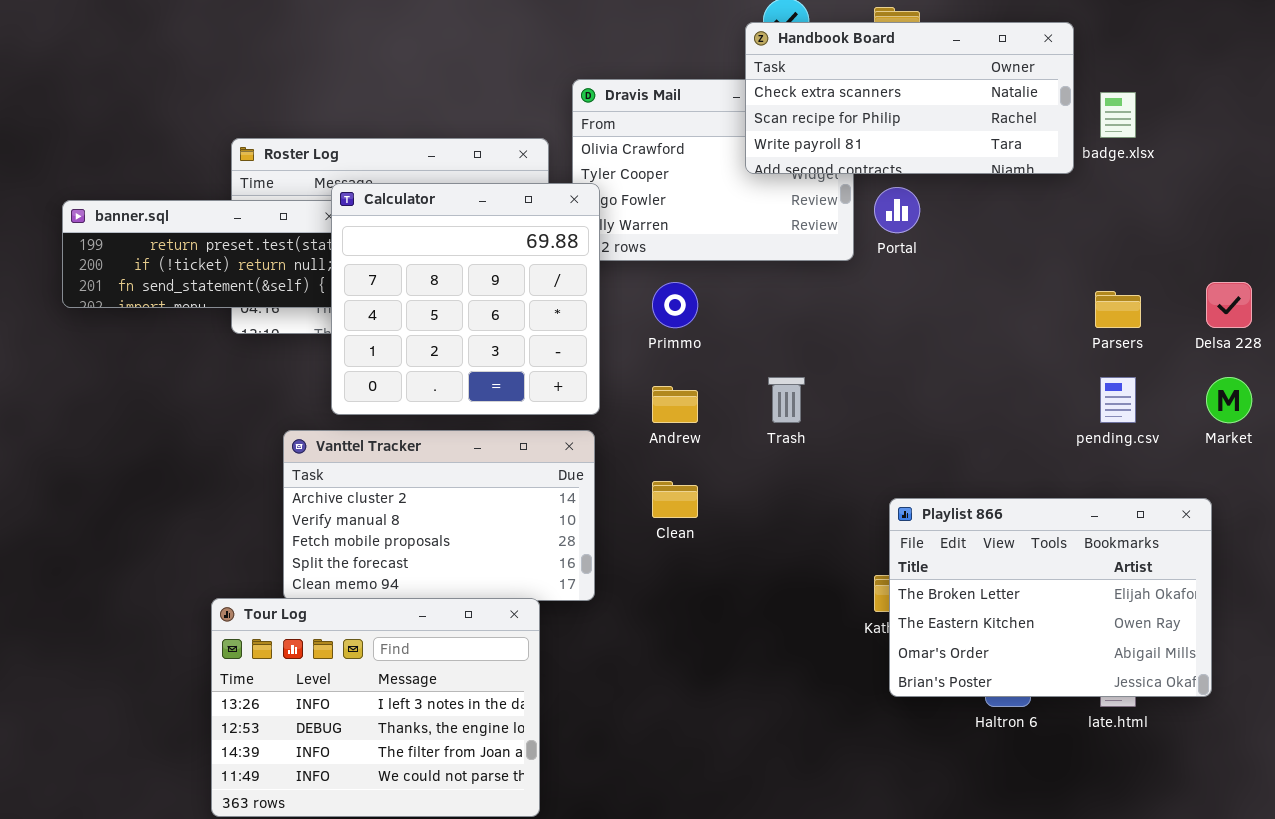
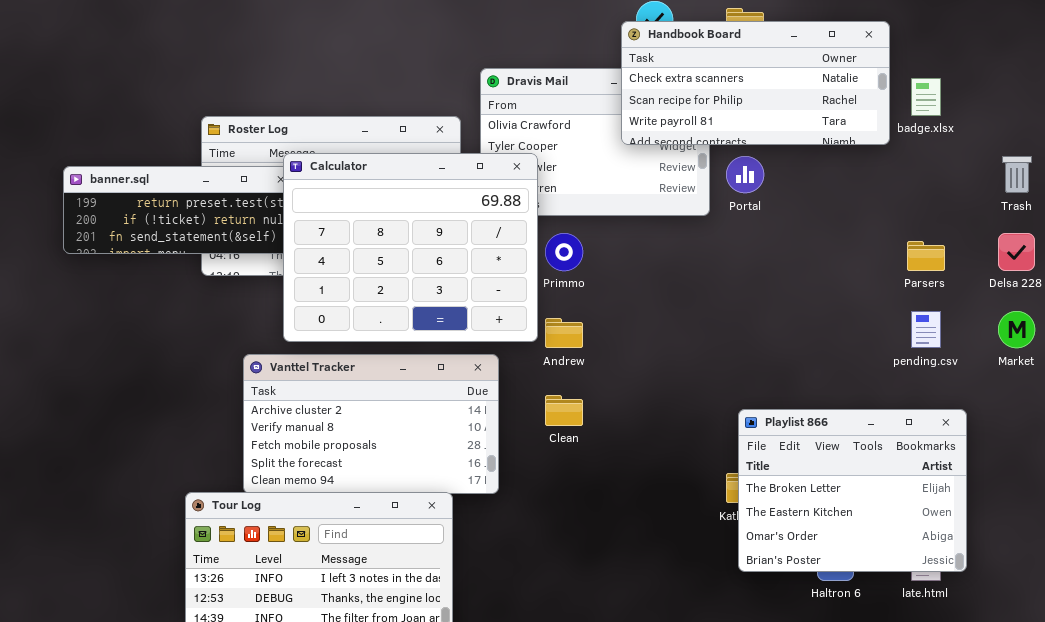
Calculator: [331,183,600,415] -> [283,153,538,342], resized
Trash: [768,377,805,423] -> [1002,156,1032,193], moved
Playlist 866: [889,498,1212,697] -> [738,409,967,572], resized

